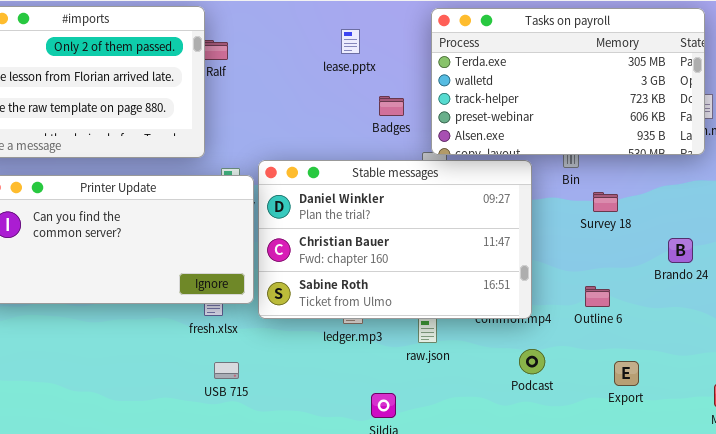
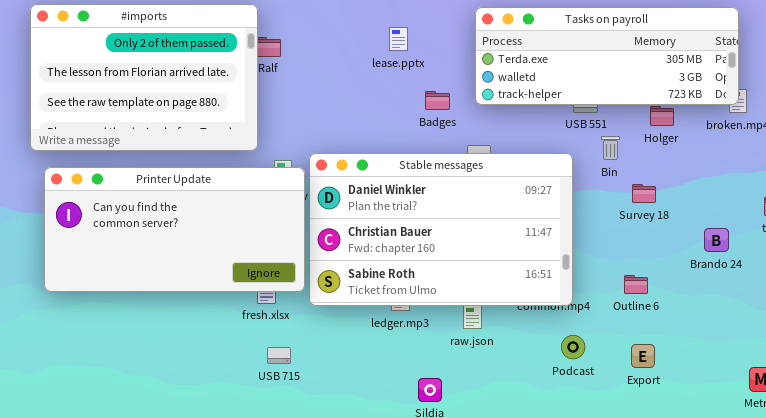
Tasks on payroll: [431,8,705,155] -> [475,7,739,105], resized
Export: [614,361,639,386] -> [631,344,655,368], moved

